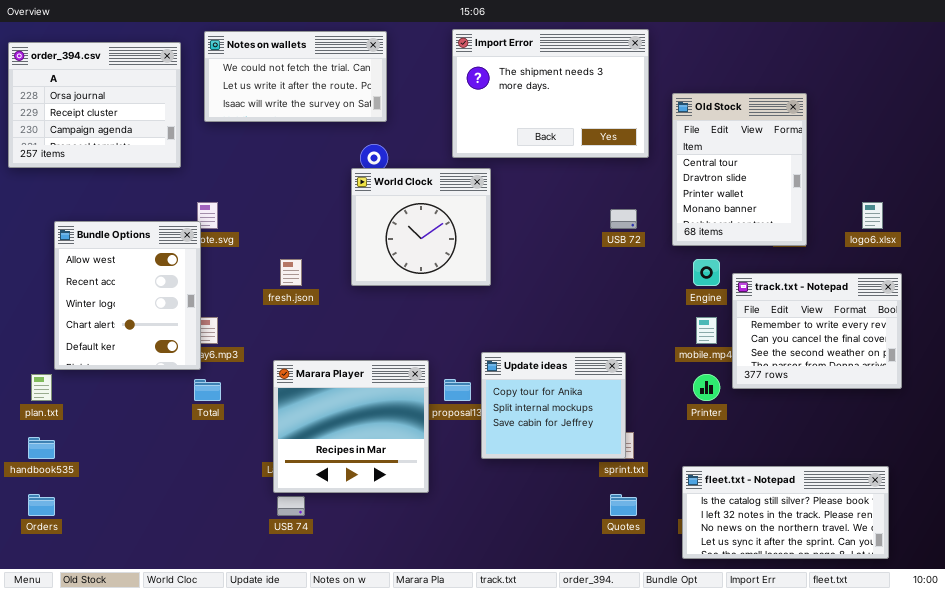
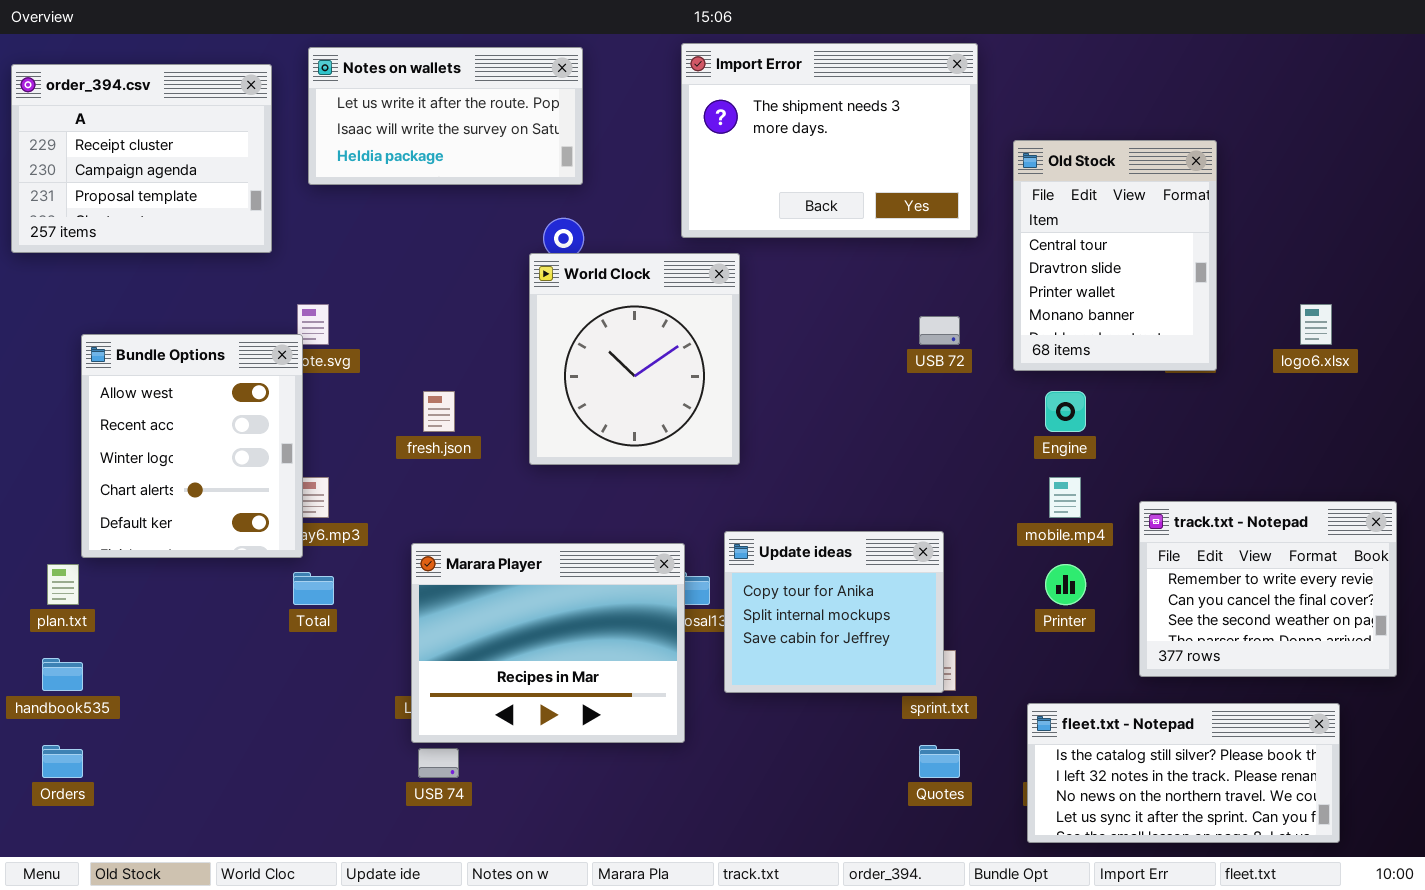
Notes on wallets: [204,31,387,122] -> [308,47,583,185], scrolled down 1 row
order_394.csv: [8,42,181,168] -> [11,64,272,253], scrolled down 1 row
World Clock: [351,168,491,286] -> [529,253,740,465], resized
track.txt - Notepad: [732,273,902,389] -> [1139,501,1397,677], moved
Marara Player: [273,360,429,493] -> [411,543,685,743], resized

